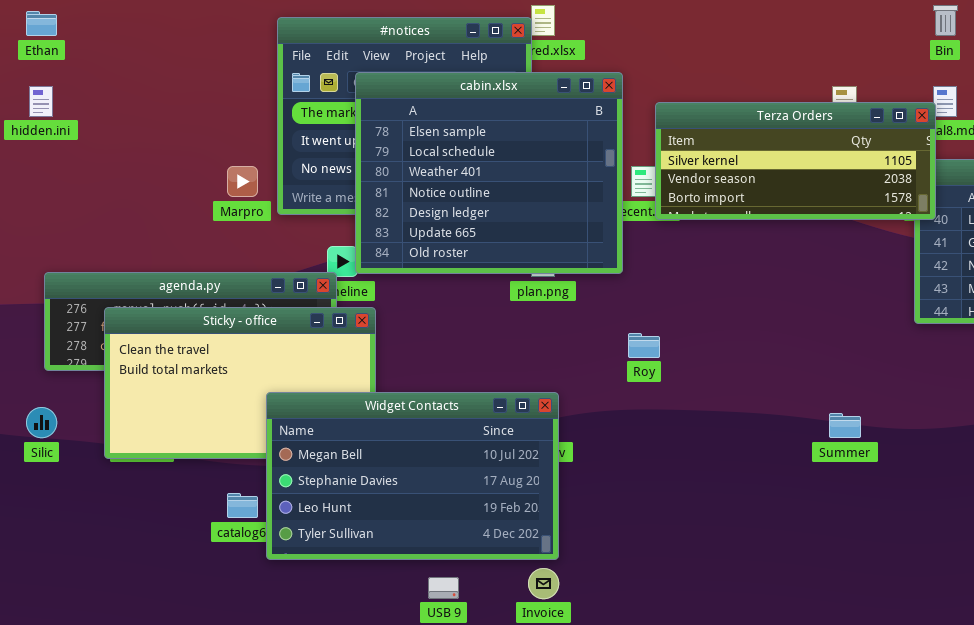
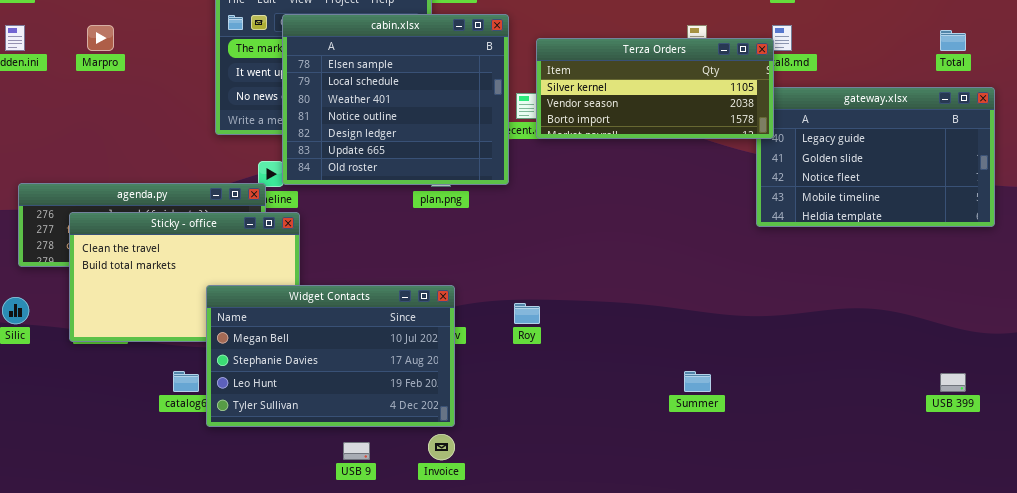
Marpro: [227,166,258,197] -> [87,25,114,51], moved
Roy: [628,333,660,358] -> [514,303,540,324], moved
Summer: [829,413,861,438] -> [684,371,711,392], moved

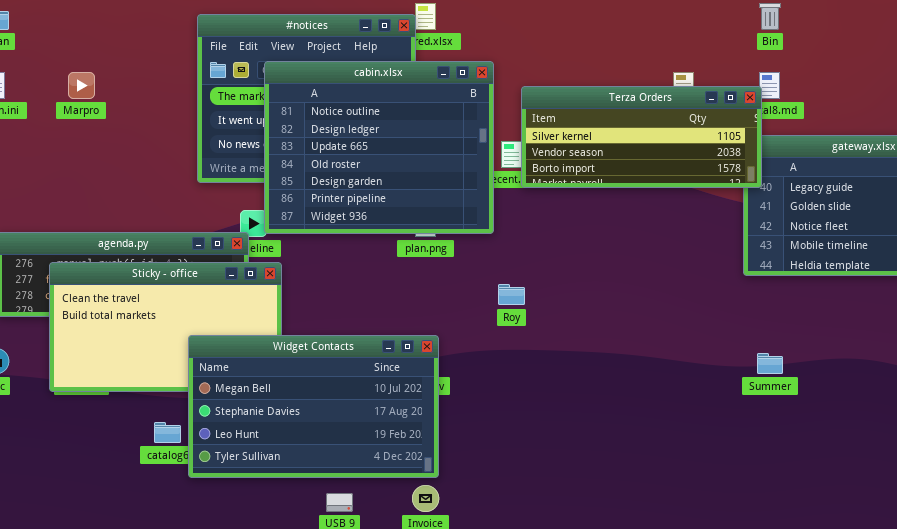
cabin.xlsx: [282,14,509,185] -> [264,61,494,234], scrolled down 3 rows
Roy: [514,303,540,324] -> [498,284,525,305], moved
Summer: [684,371,711,392] -> [757,353,783,374], moved

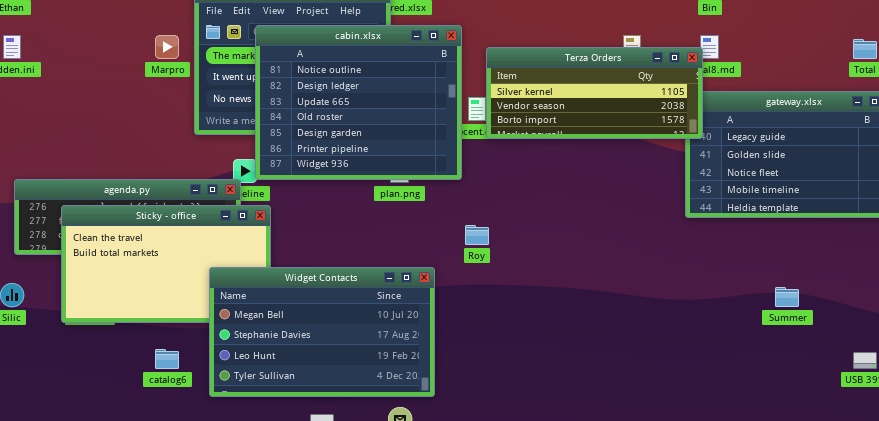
Marpro: [68,72,95,99] -> [155,35,179,59], moved
Widget Contacts: [188,335,439,478] -> [209,267,435,397], moved
Summer: [757,353,783,374] -> [775,287,799,307], moved

